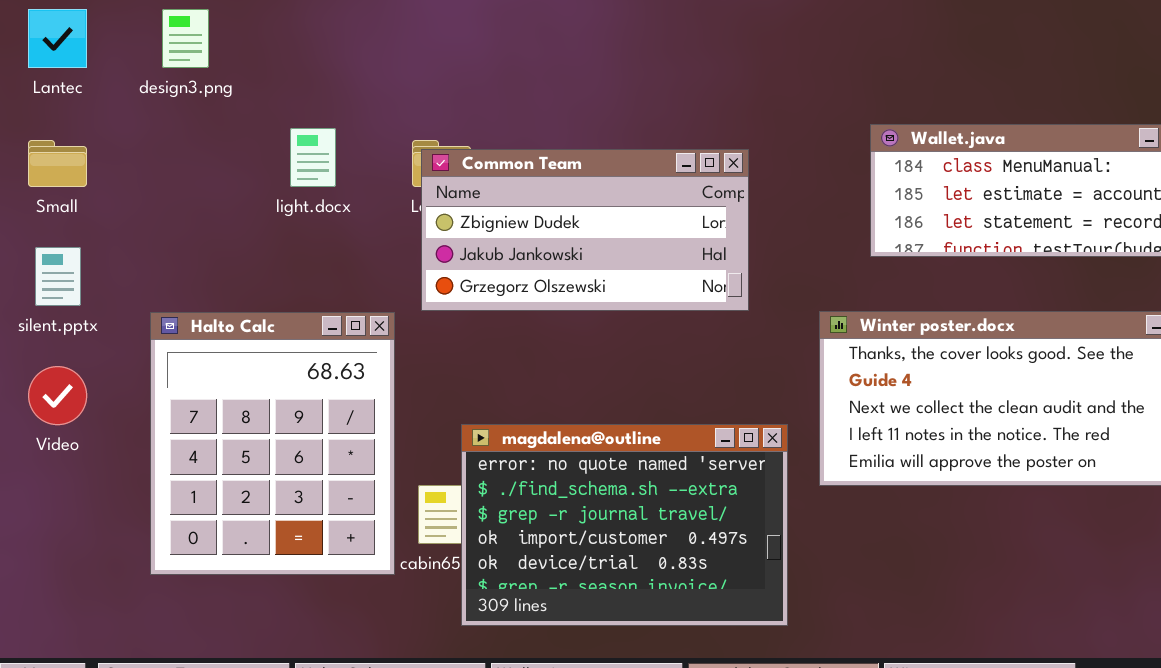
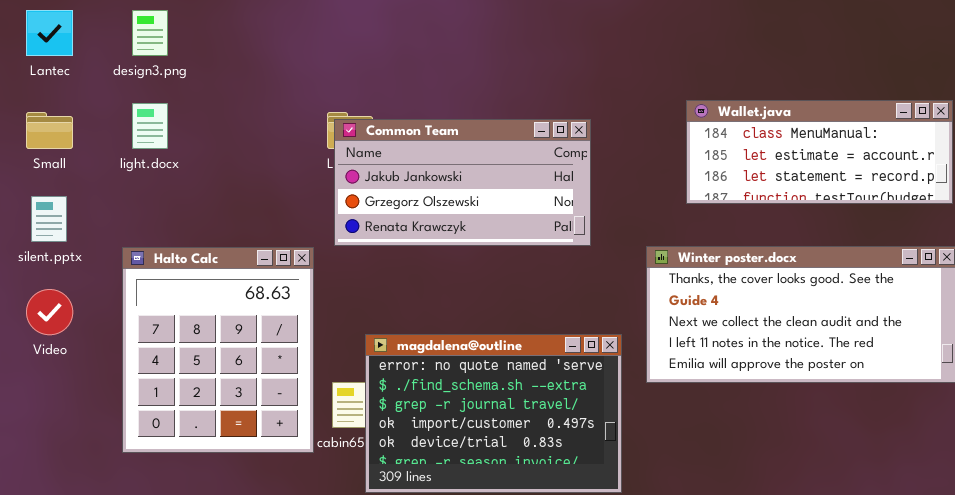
light.docx: [290,128,336,187] -> [132,103,168,149], moved
Common Team: [421,149,749,311] -> [334,119,591,246], scrolled down 1 row

